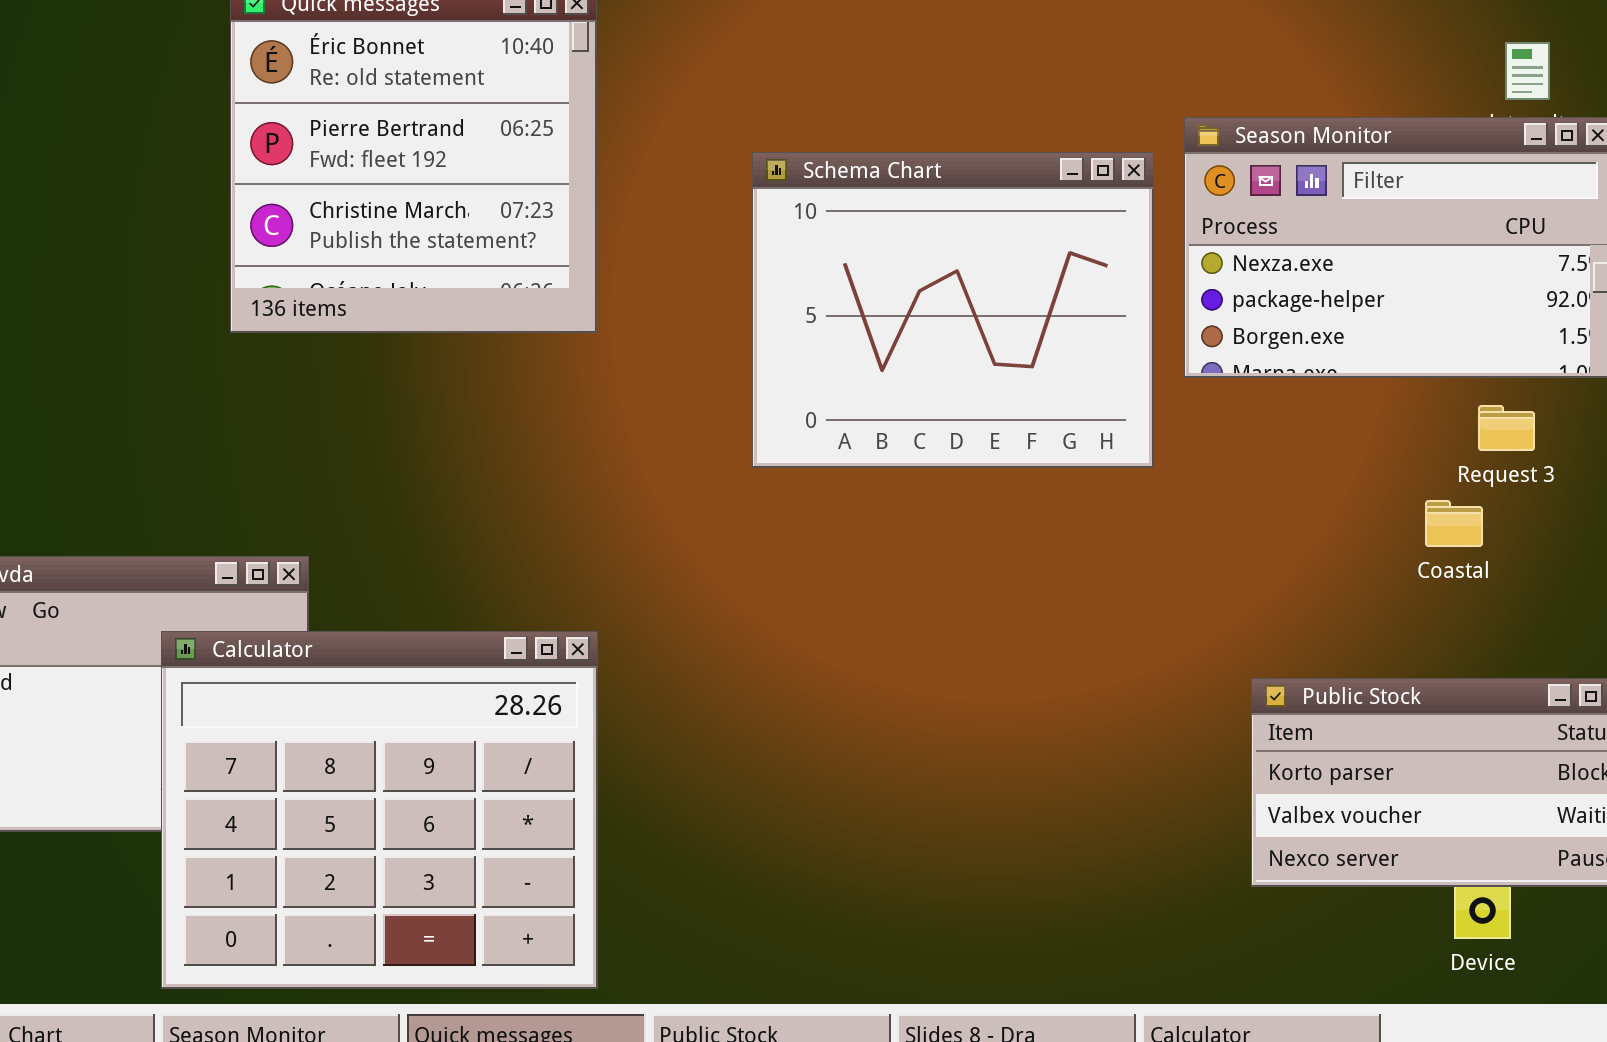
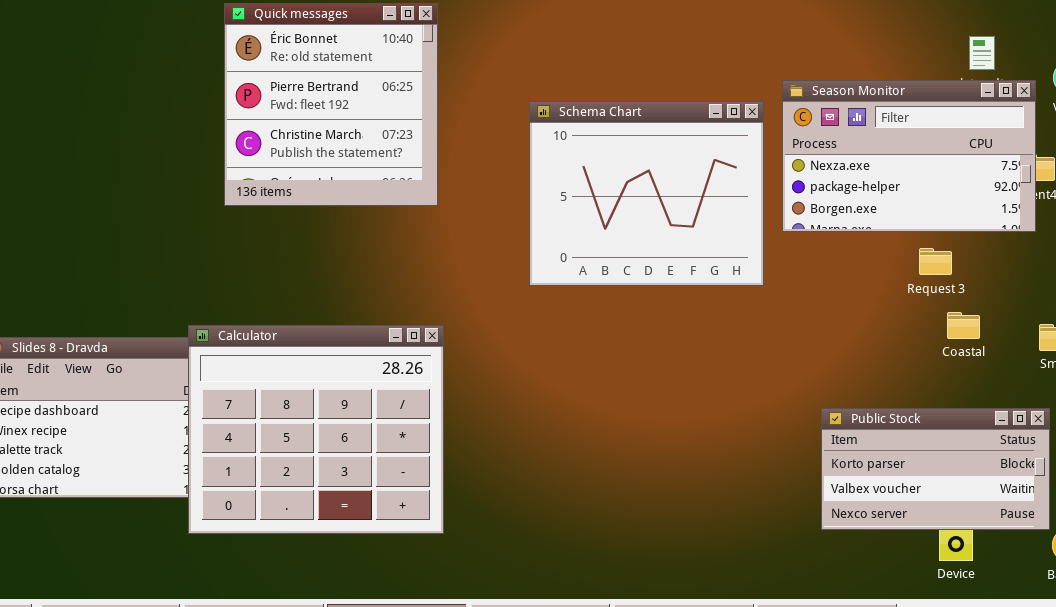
Request 3: [1478,405,1535,451] -> [919,248,952,275], moved
Coastal: [1425,500,1483,547] -> [947,312,980,339], moved
Calculator: [161,631,598,989] -> [188,325,444,534], moved

